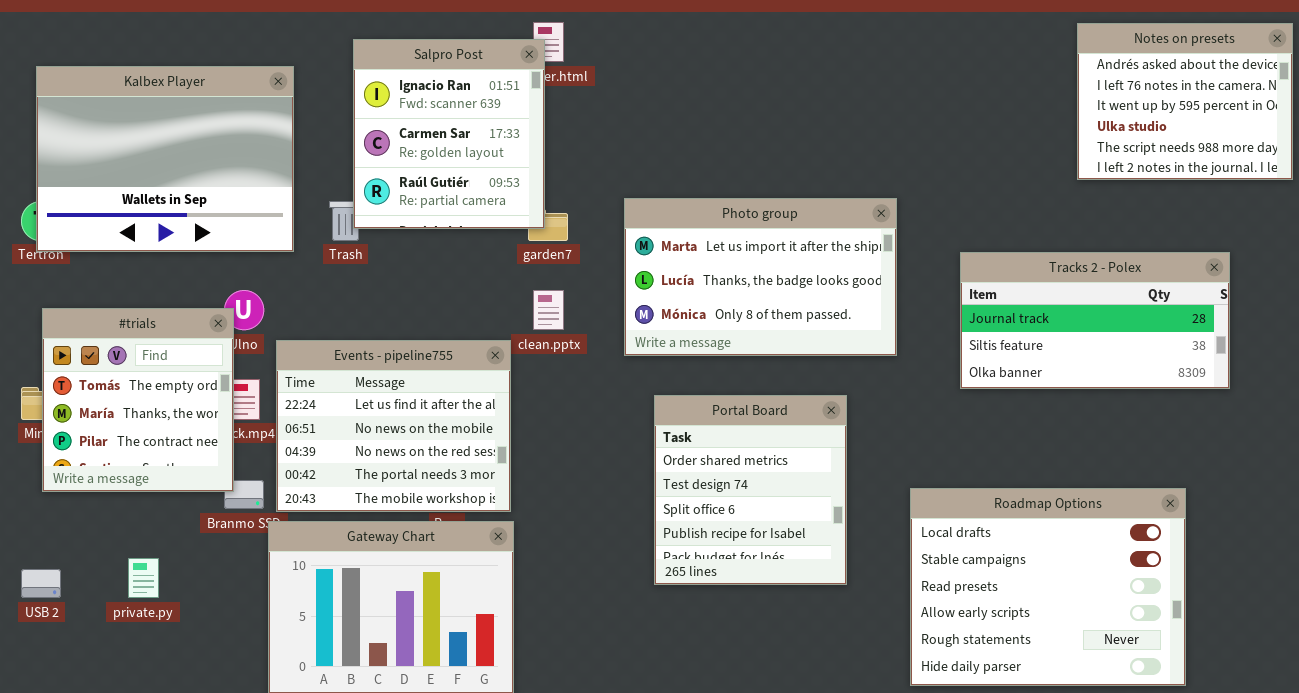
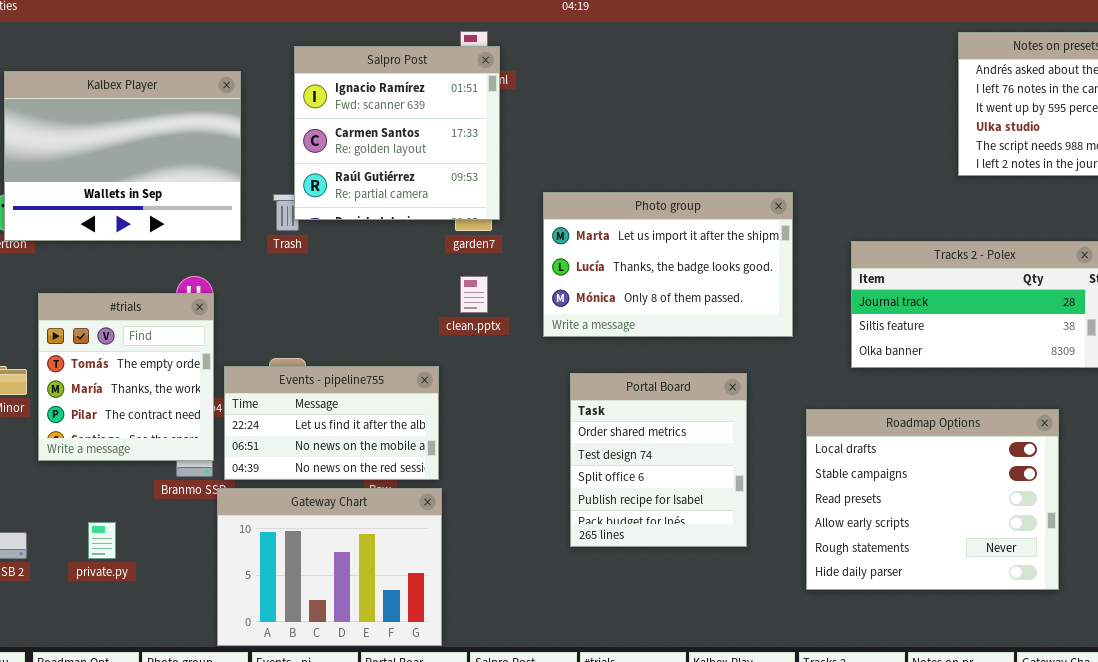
Salpro Post: [353,39,545,229] -> [294,46,500,220], resized
#trials: [42,308,234,492] -> [38,293,214,461], moved
Events - pipeline755: [276,340,511,512] -> [224,366,439,480], resized
Roadmap Options: [910,488,1186,686] -> [806,409,1059,590], moved

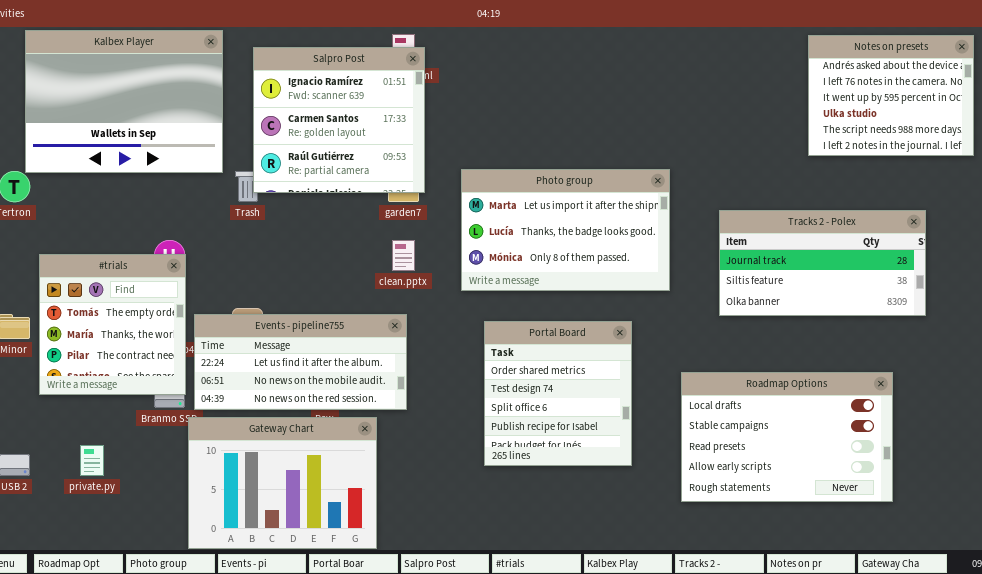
Kalbex Player: [4,71,241,241] -> [25,30,223,173], moved
Events - pipeline755: [224,366,439,480] -> [194,314,407,410], resized
Roadmap Options: [806,409,1059,590] -> [681,372,893,502], resized

